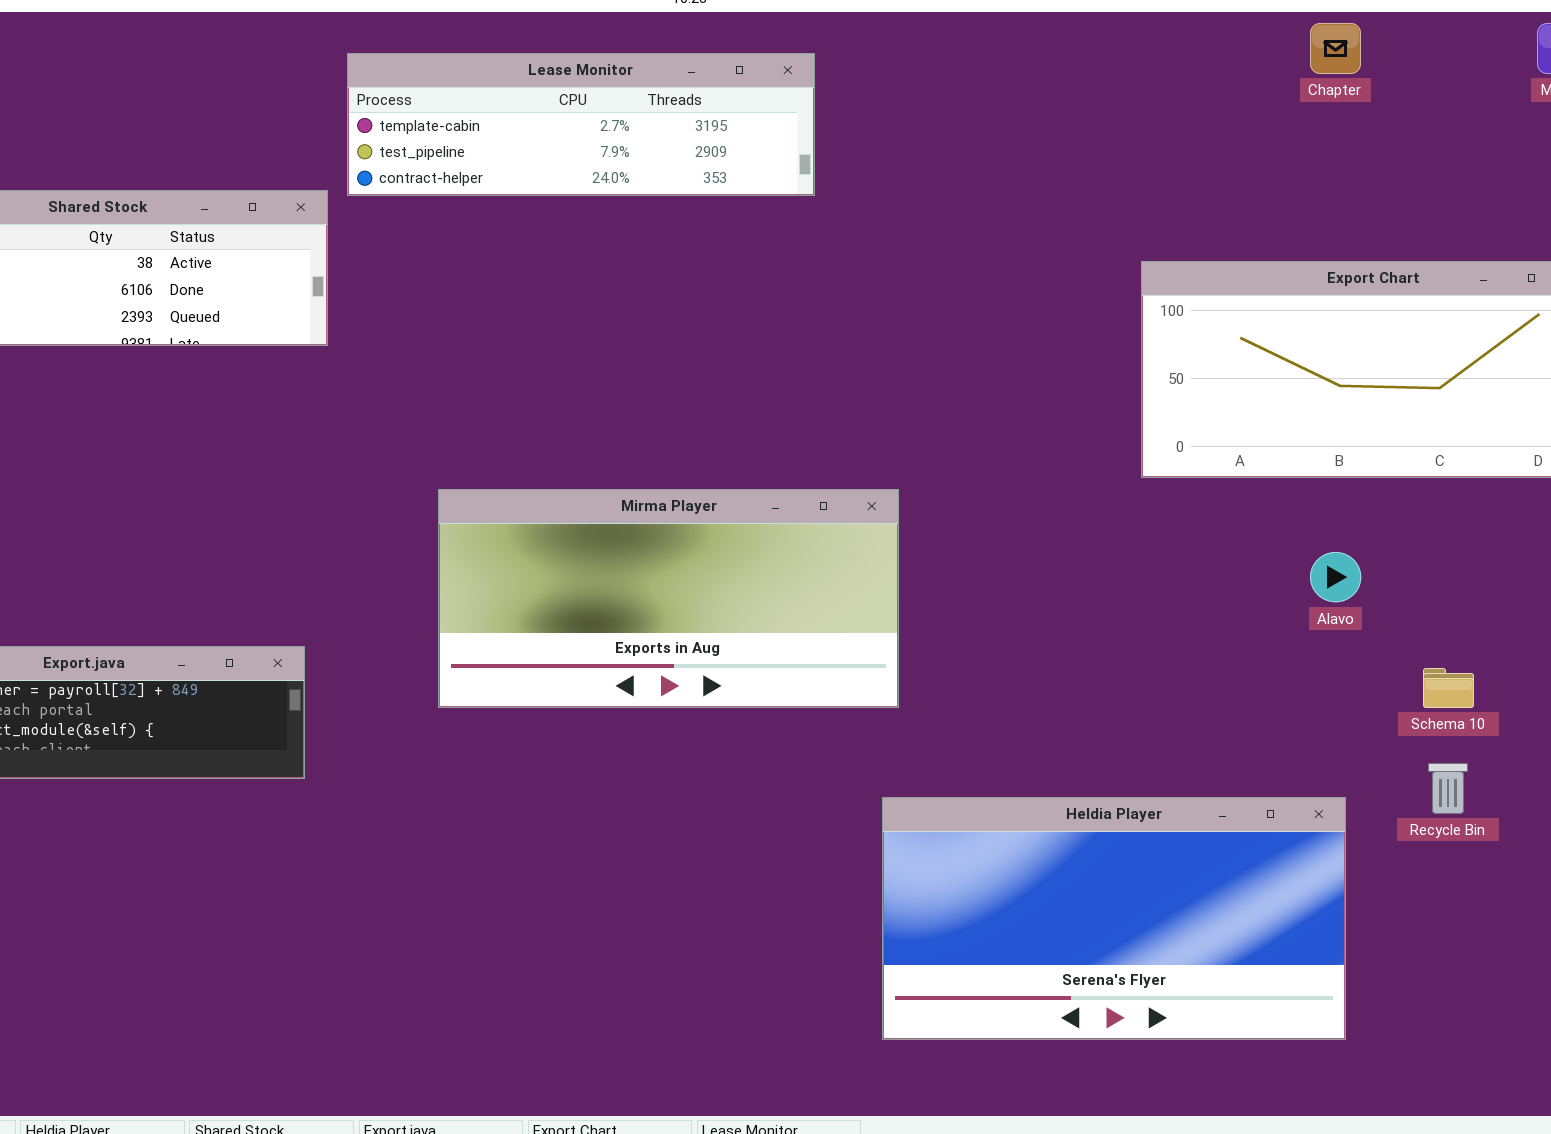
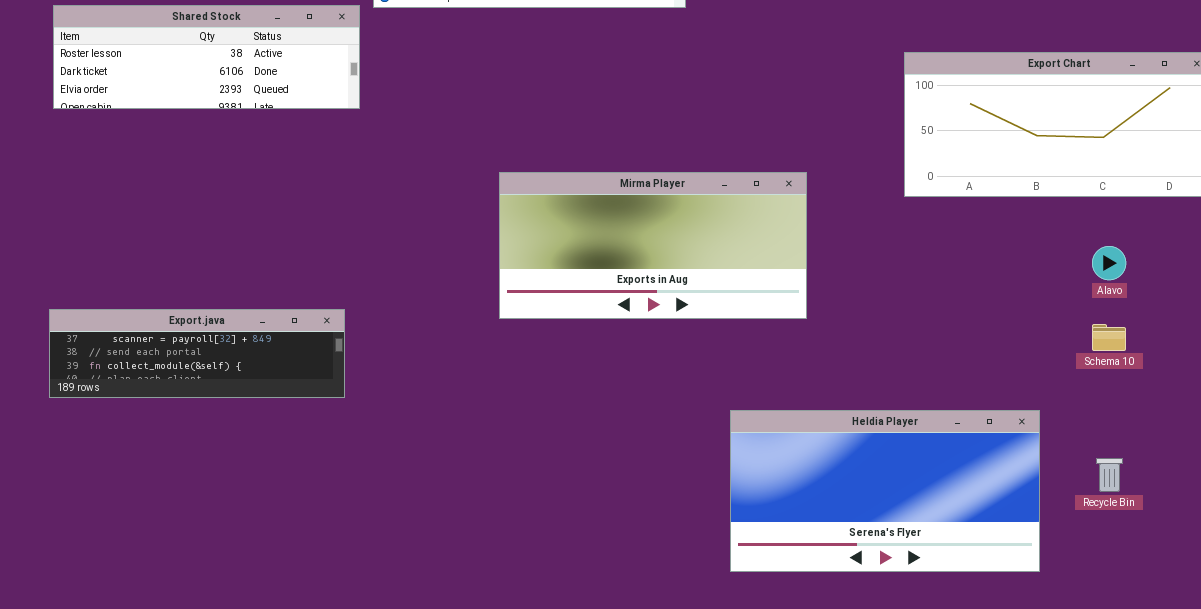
Mirma Player: [438,489,899,708] -> [499,172,807,319], moved
Alavo: [1310,552,1361,602] -> [1092,246,1126,280], moved
Recycle Bin: [1428,763,1468,814] -> [1096,458,1123,492], moved

